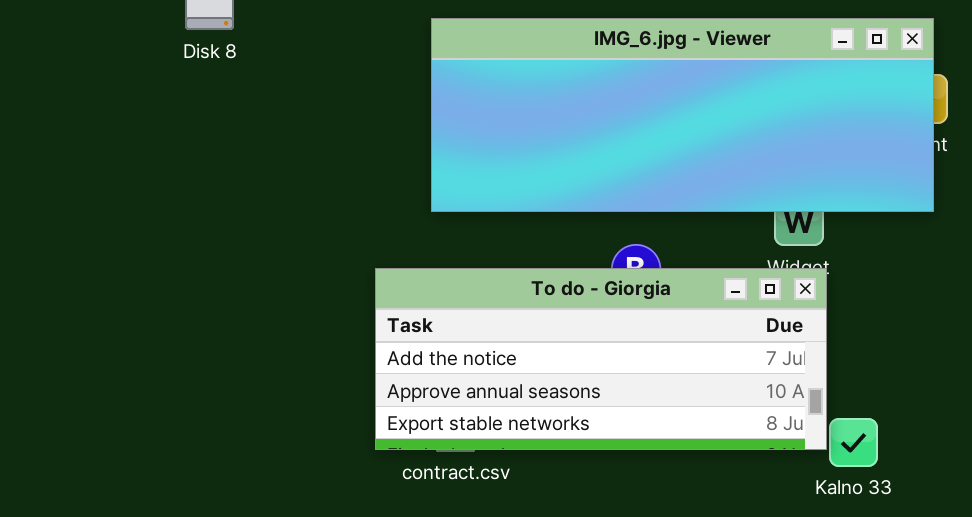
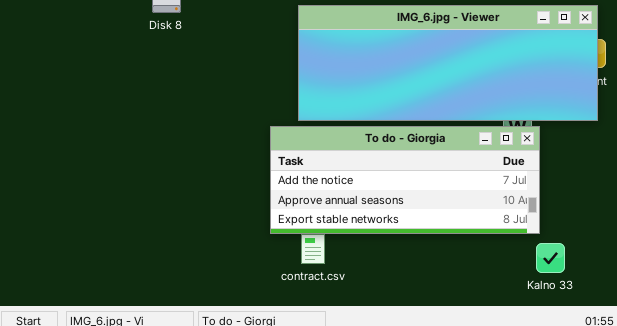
To do - Giorgia: [375,268,827,450] -> [270,126,540,234], moved

